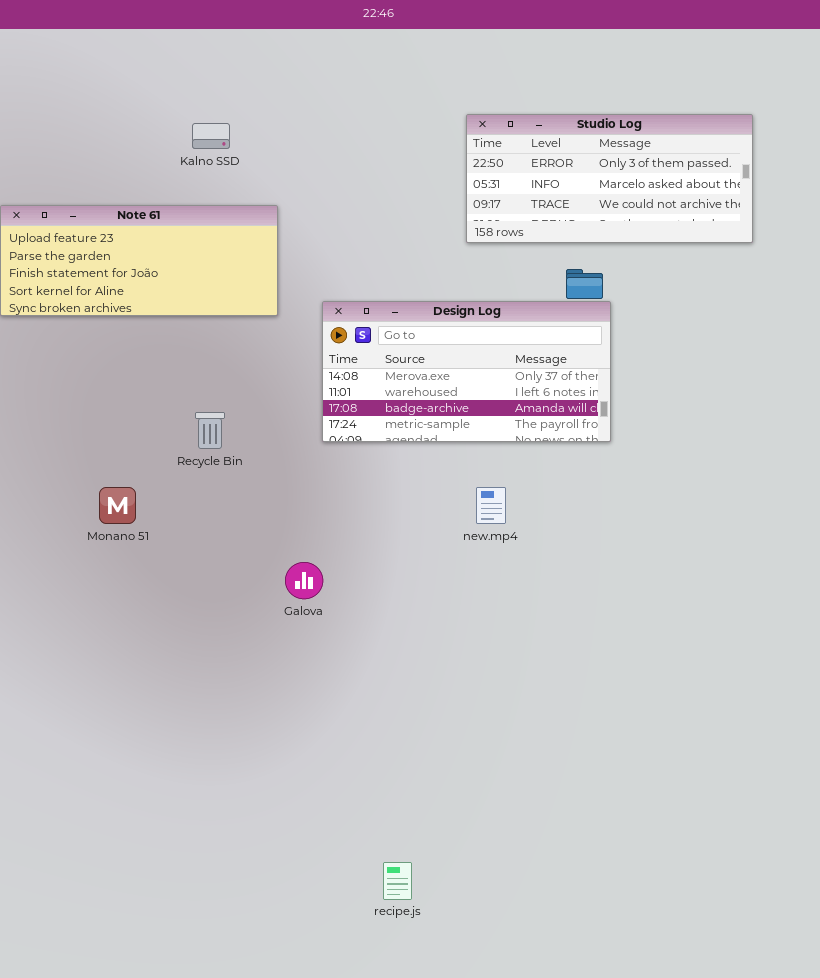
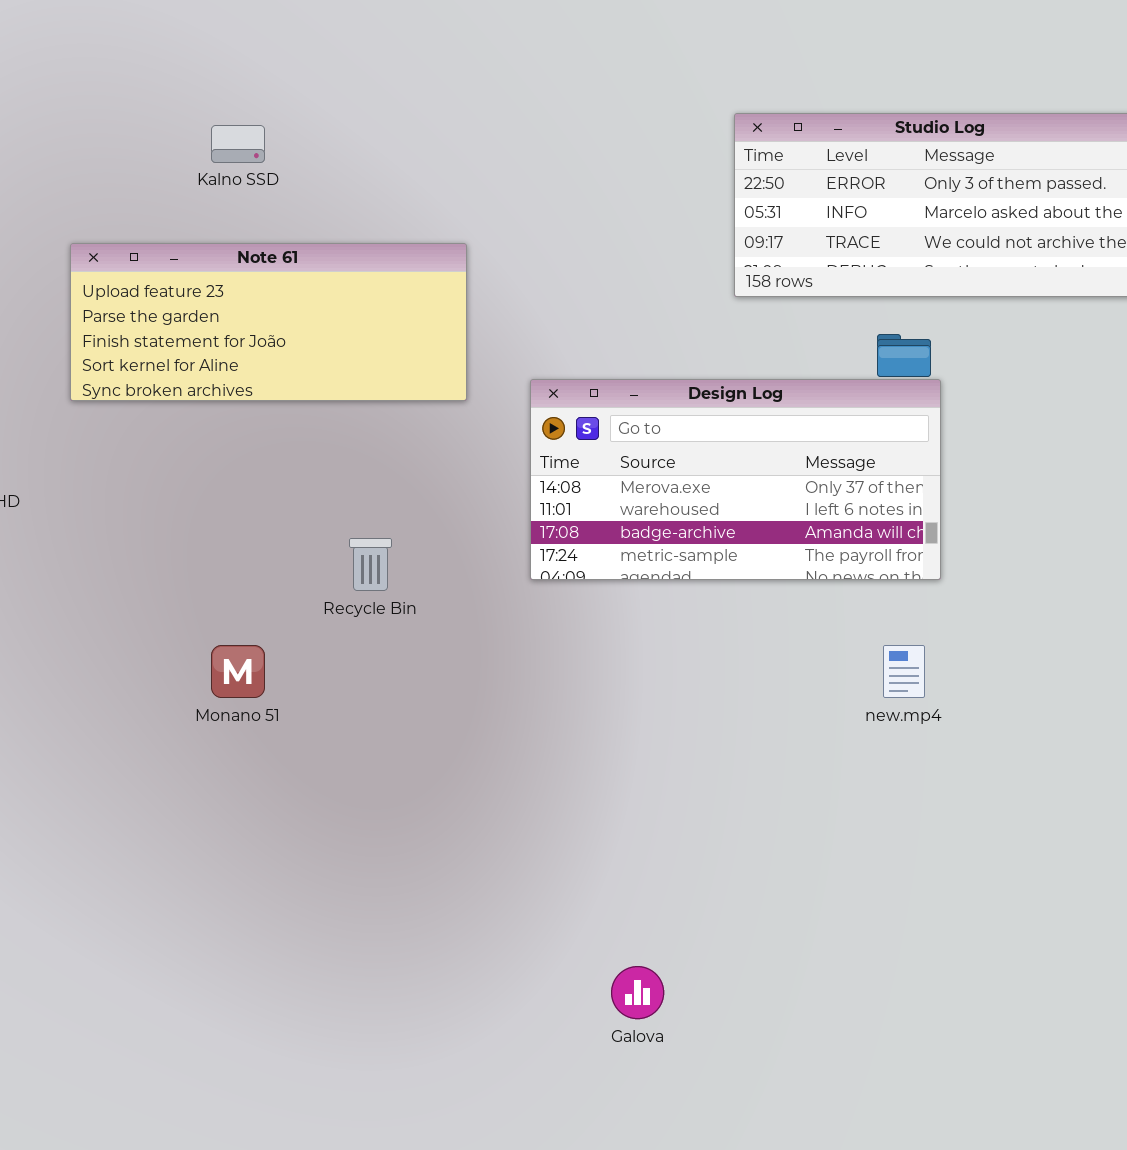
Kalno SSD: [192,123,230,149] -> [211,125,265,163], moved
new.mp4: [476,487,506,524] -> [883,645,925,698], moved
Galova: [285,562,323,599] -> [611,966,664,1019], moved

